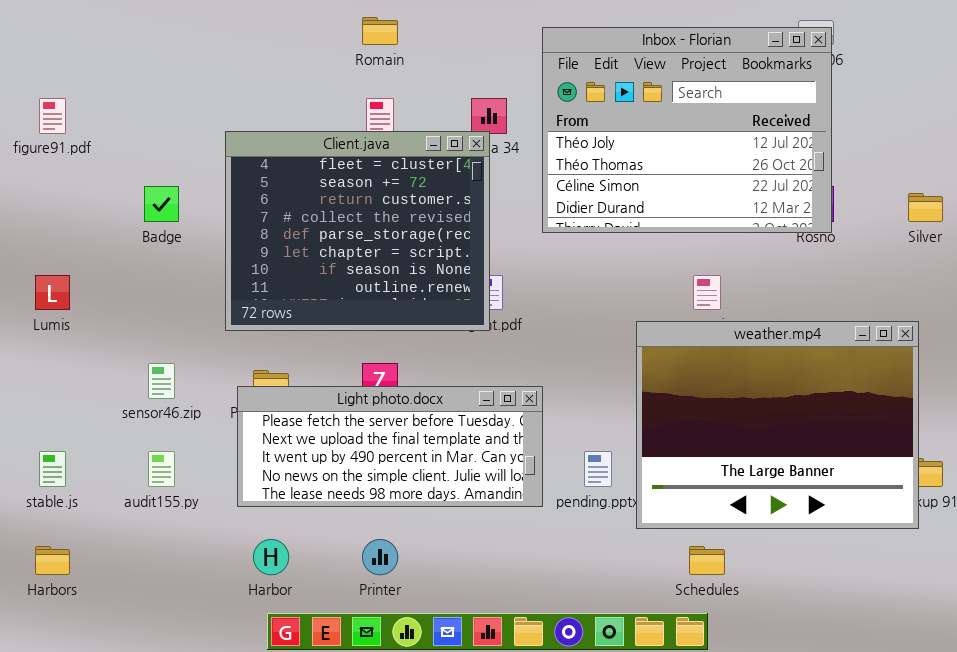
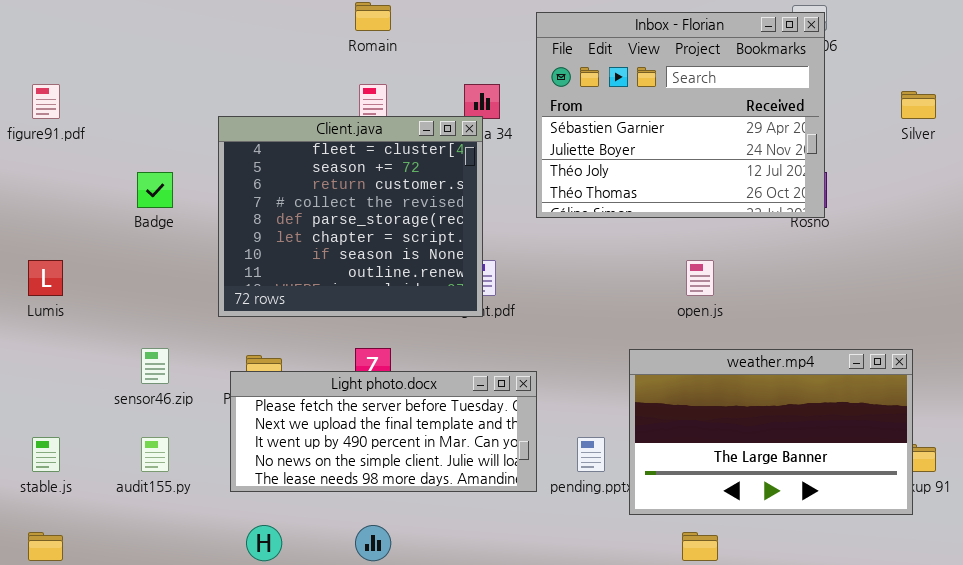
Inbox - Florian: [542,27,832,233] -> [536,12,825,218], scrolled up 2 rows
Silver: [908,193,943,222] -> [901,91,936,119], moved
weather.mp4: [636,321,919,529] -> [629,349,913,515], resized

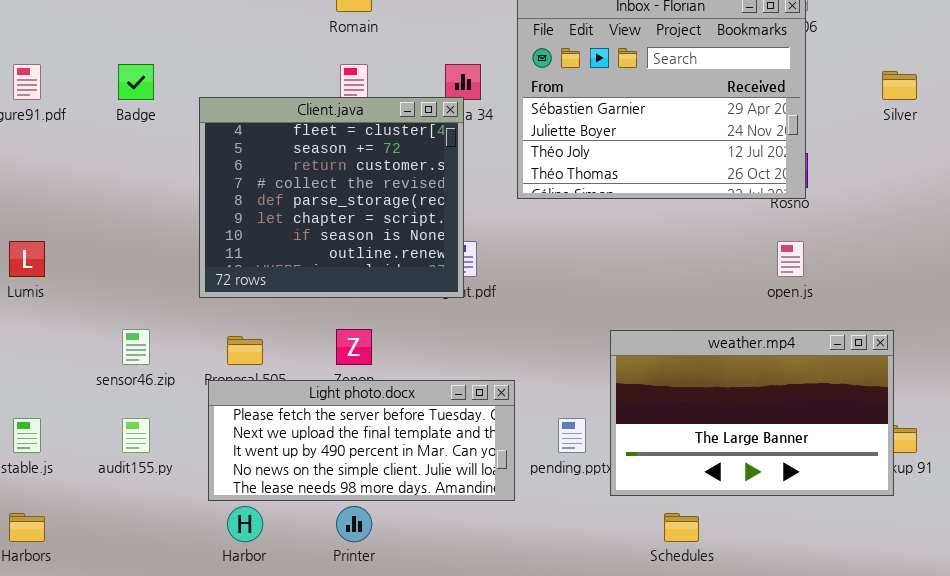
Badge: [137,172,173,208] -> [118,64,154,100], moved
open.js: [686,260,714,296] -> [777,241,804,277], moved
Light photo.docx: [230,371,537,492] -> [208,380,515,501], moved

